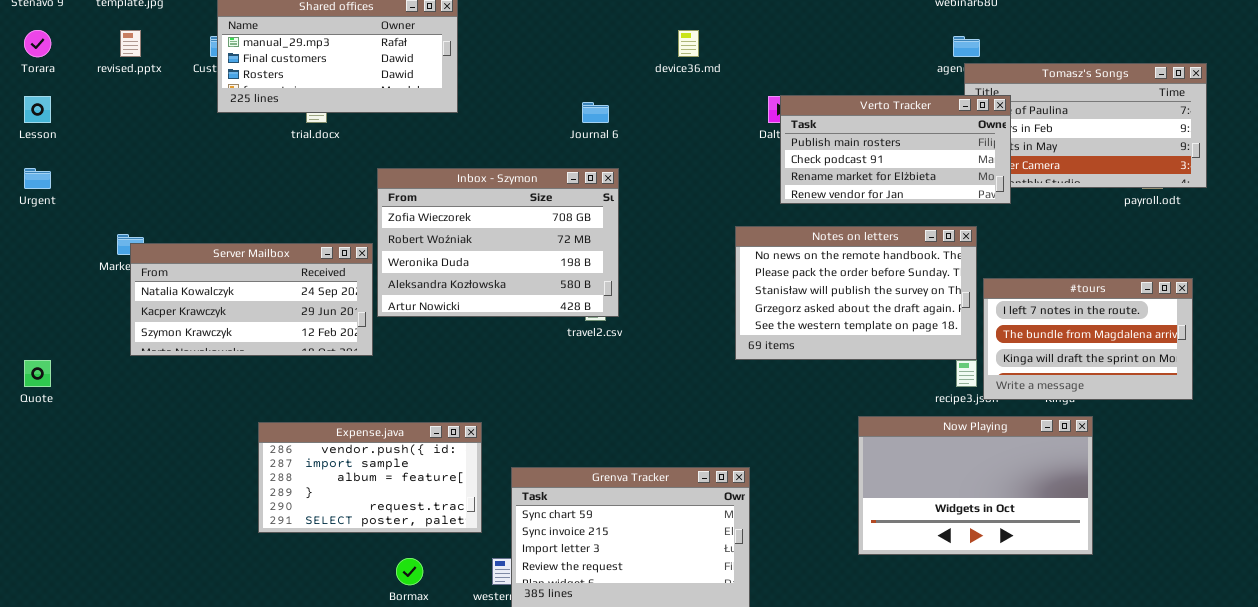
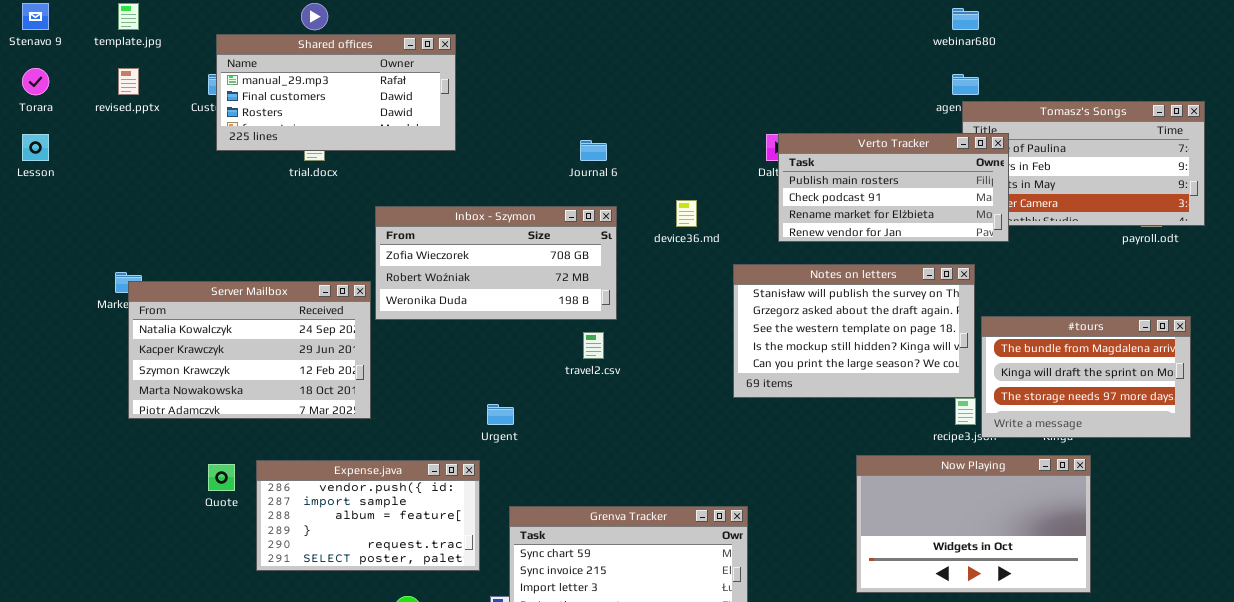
device36.md: [678,30,699,57] -> [676,200,697,227], moved
Urgent: [24,168,51,189] -> [487,404,514,425], moved
Inbox - Szymon: [377,168,619,317] -> [375,206,617,320], resized
Notes on letters: [735,226,977,360] -> [733,264,975,398], scrolled down 2 rows
Server Mailbox: [130,243,373,356] -> [128,281,371,419], resized
#tours: [983,278,1193,400] -> [981,316,1191,438], scrolled down 1 row
Quote: [24,360,51,387] -> [208,464,235,491], moved

